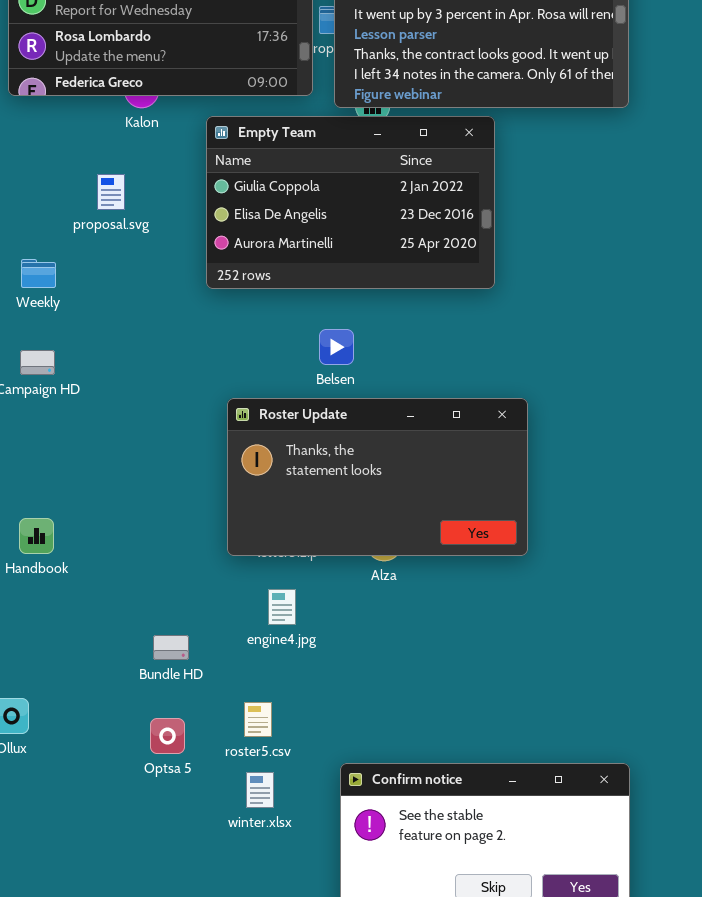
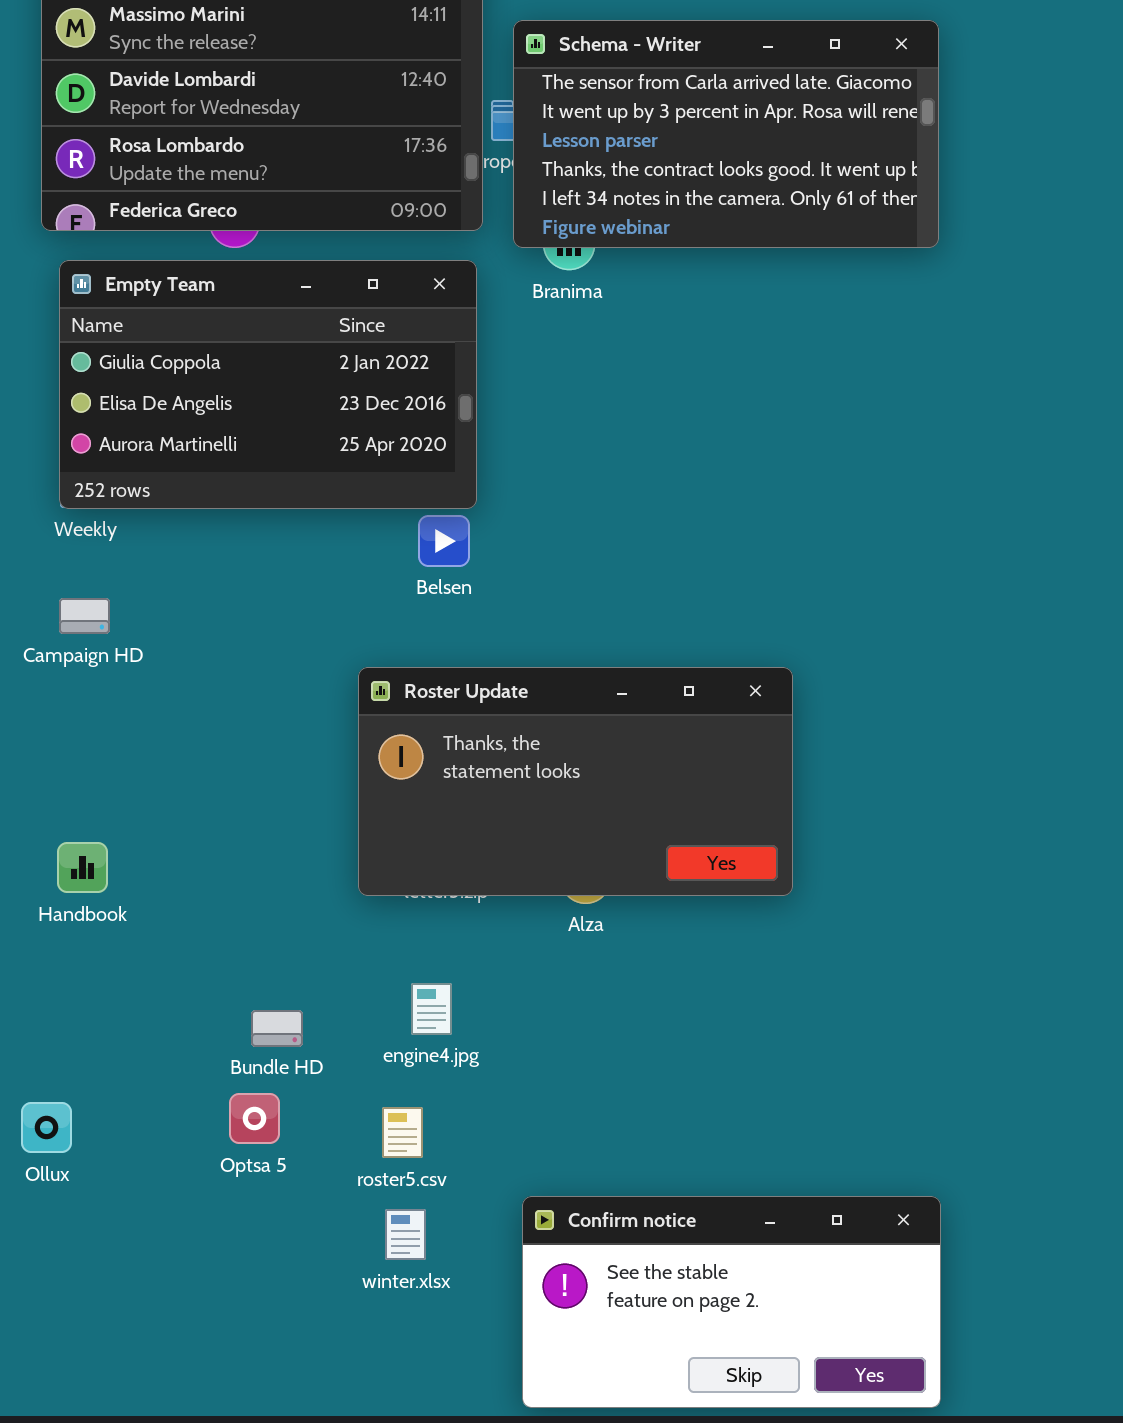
Empty Team: [206,116,495,289] -> [59,260,477,509], moved
Belsen: [319,329,354,365] -> [418,515,470,567], moved
engine4.jpg: [268,589,296,625] -> [411,983,452,1035], moved
Optsa 5: [150,718,185,754] -> [229,1093,280,1144], moved

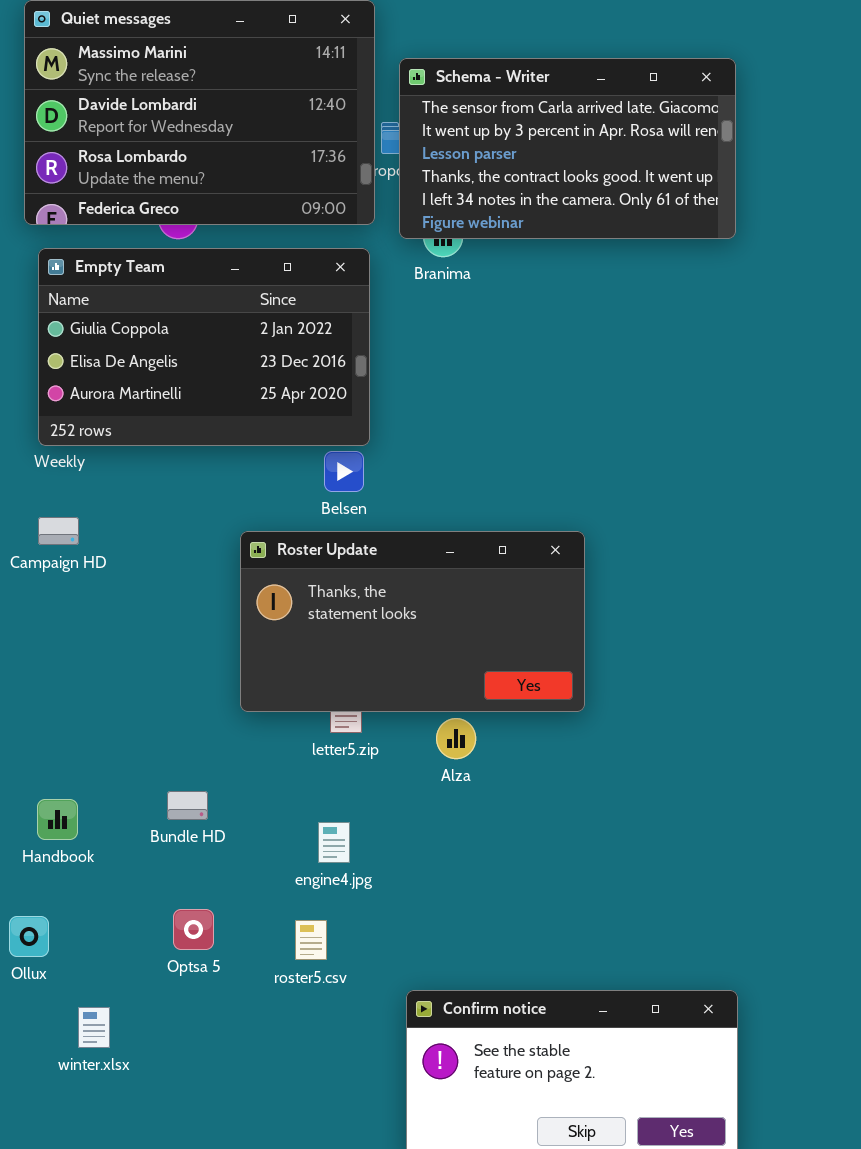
Roster Update: [358,667,793,896] -> [240,531,585,712], moved
Handbook: [57,842,108,893] -> [37,799,78,840], moved
Bundle HD: [251,1010,303,1047] -> [167,791,208,820], moved
winter.xlsx: [385,1209,426,1260] -> [78,1007,110,1048], moved

